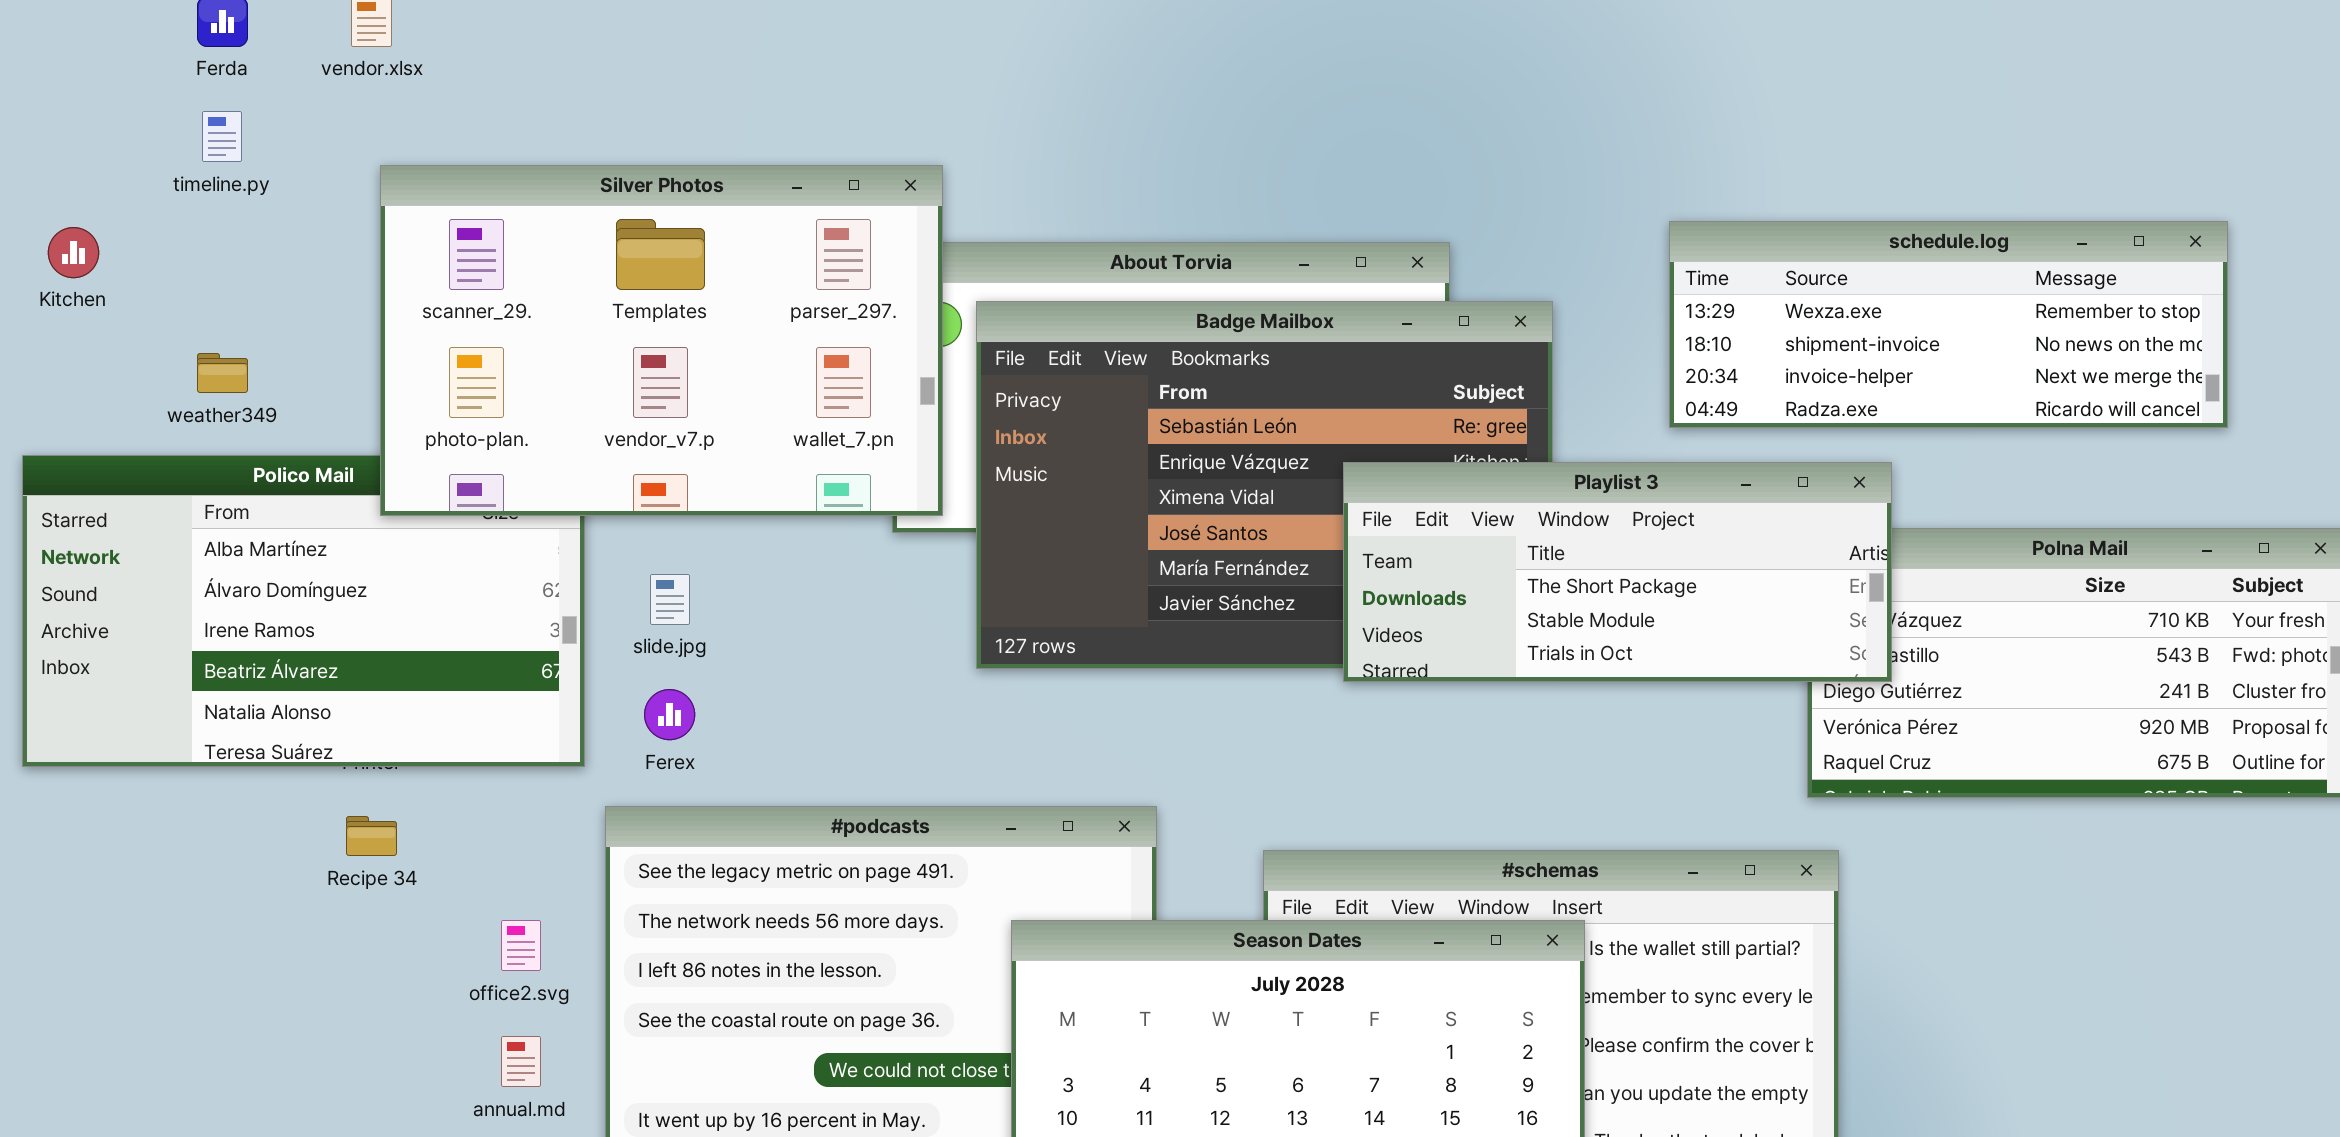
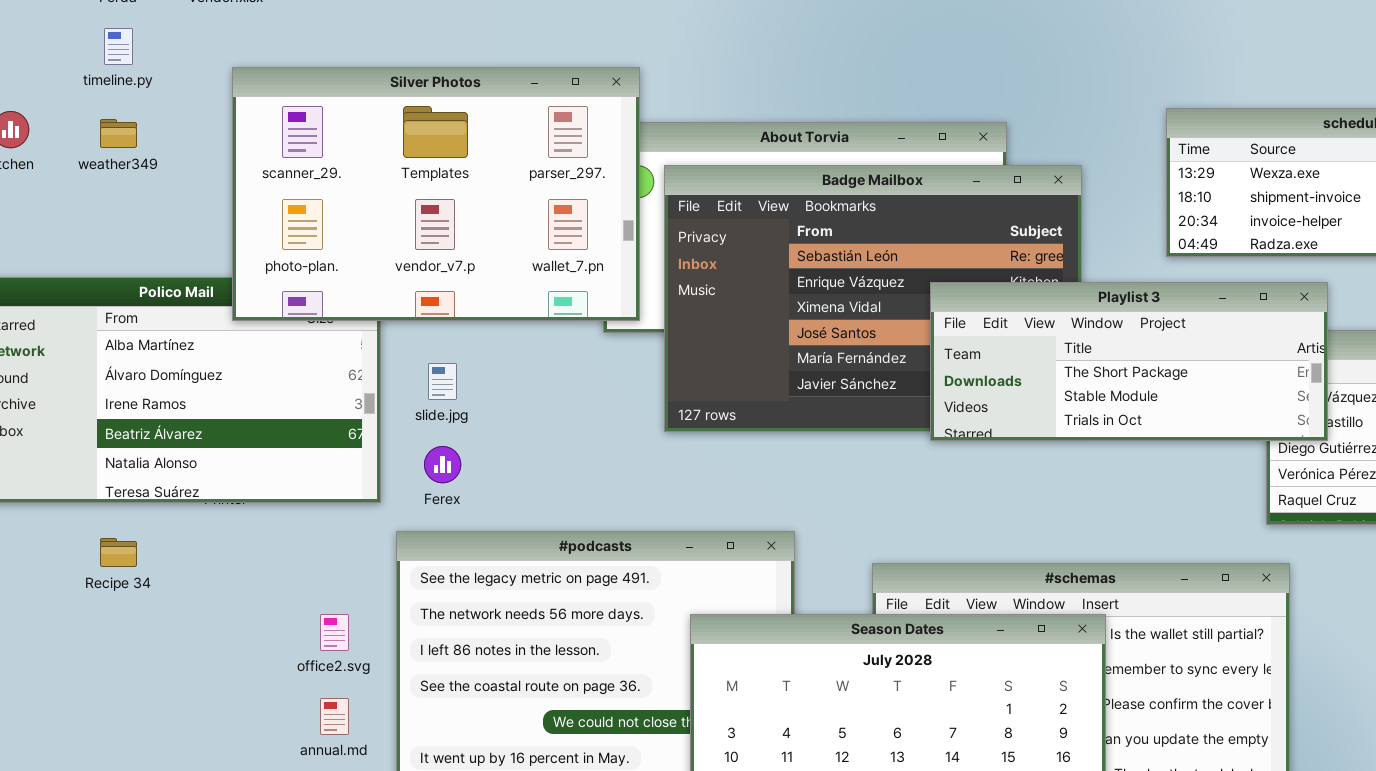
weather349: [197,353,248,393] -> [100,119,137,148], moved
Recipe 34: [346,816,397,856] -> [100,538,137,567], moved

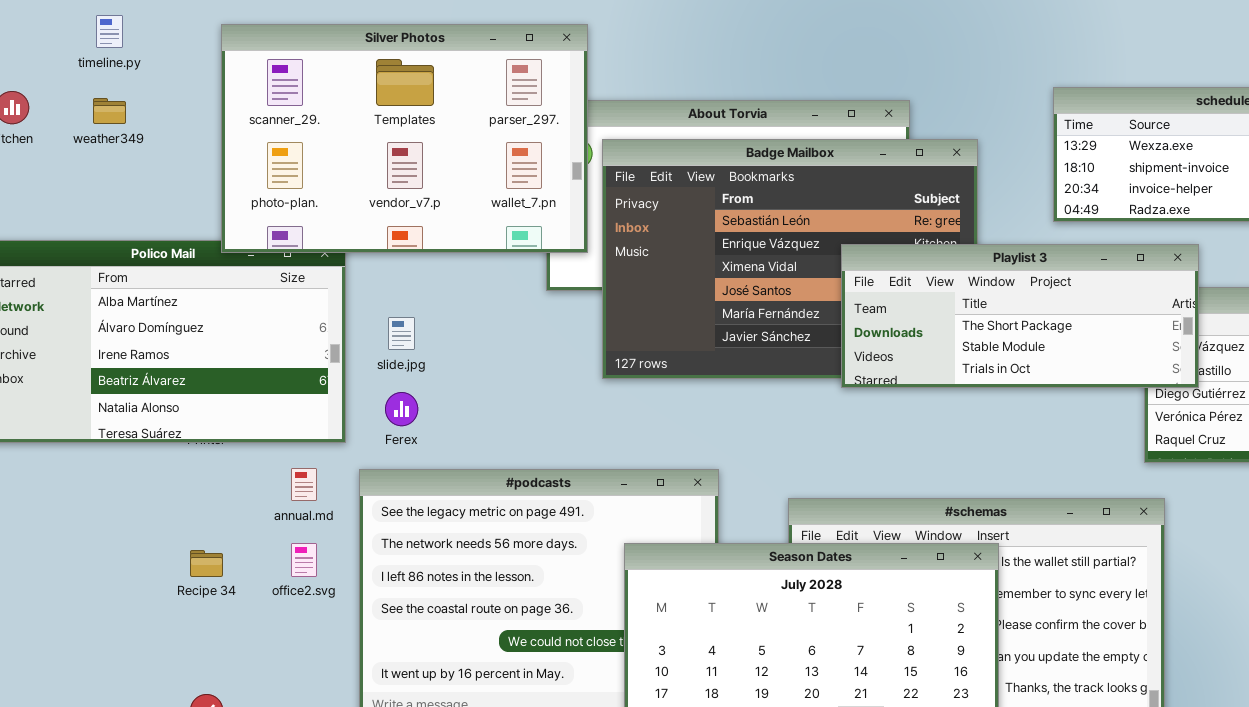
Silver Photos: [232,67,640,321] -> [221,24,588,253], moved
Recipe 34: [100,538,137,567] -> [190,550,223,577], moved
annual.md: [320,698,349,735] -> [291,468,317,501], moved

